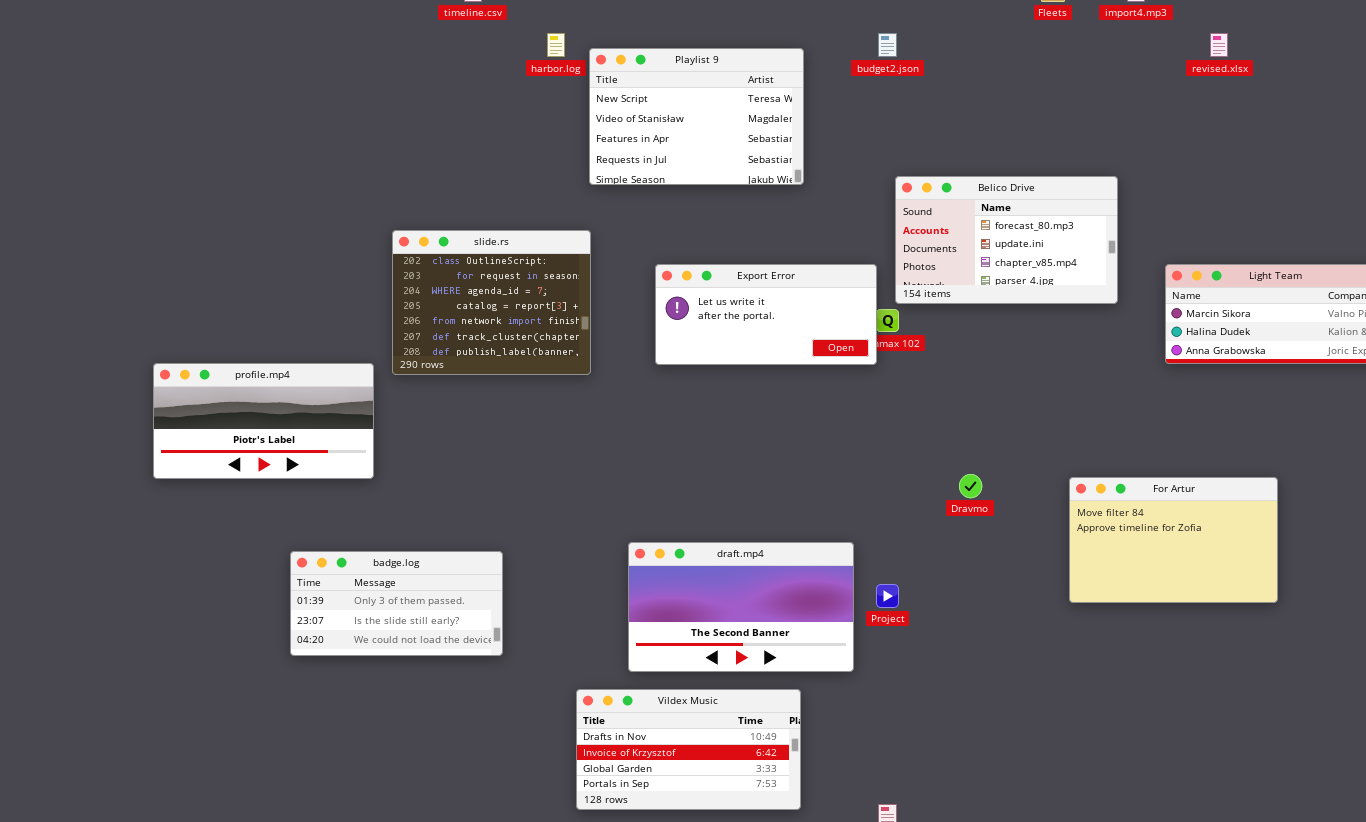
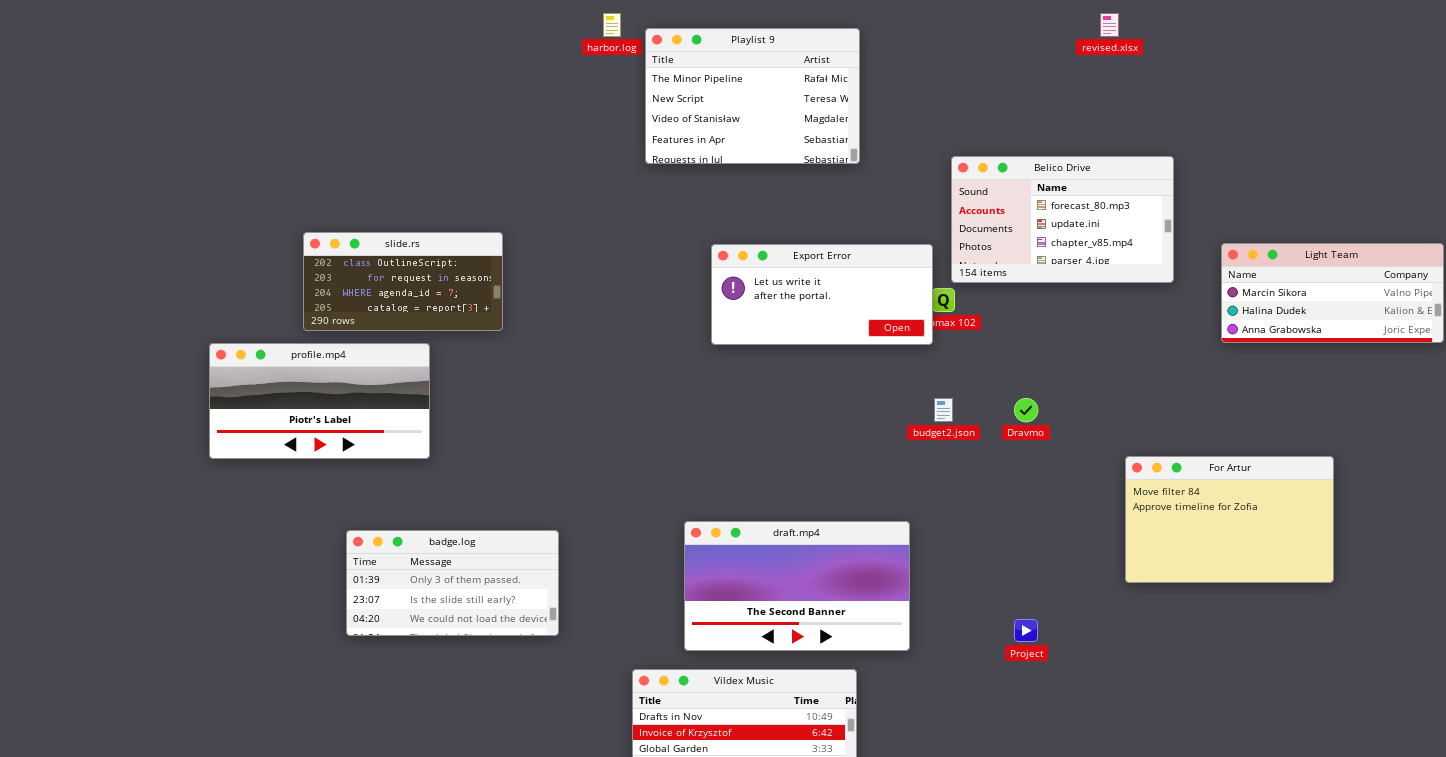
budget2.json: [878,33,897,57] -> [934,398,953,422], moved
revised.xlsx: [1210,33,1228,57] -> [1100,13,1119,37], moved
Playlist 9: [589,48,804,185] -> [645,28,860,164], scrolled up 1 row
slide.rs: [392,230,591,375] -> [303,232,503,331], moved, resized
Dravmo: [959,474,982,498] -> [1014,398,1038,422], moved
Project: [876,584,899,608] -> [1014,619,1038,642], moved

